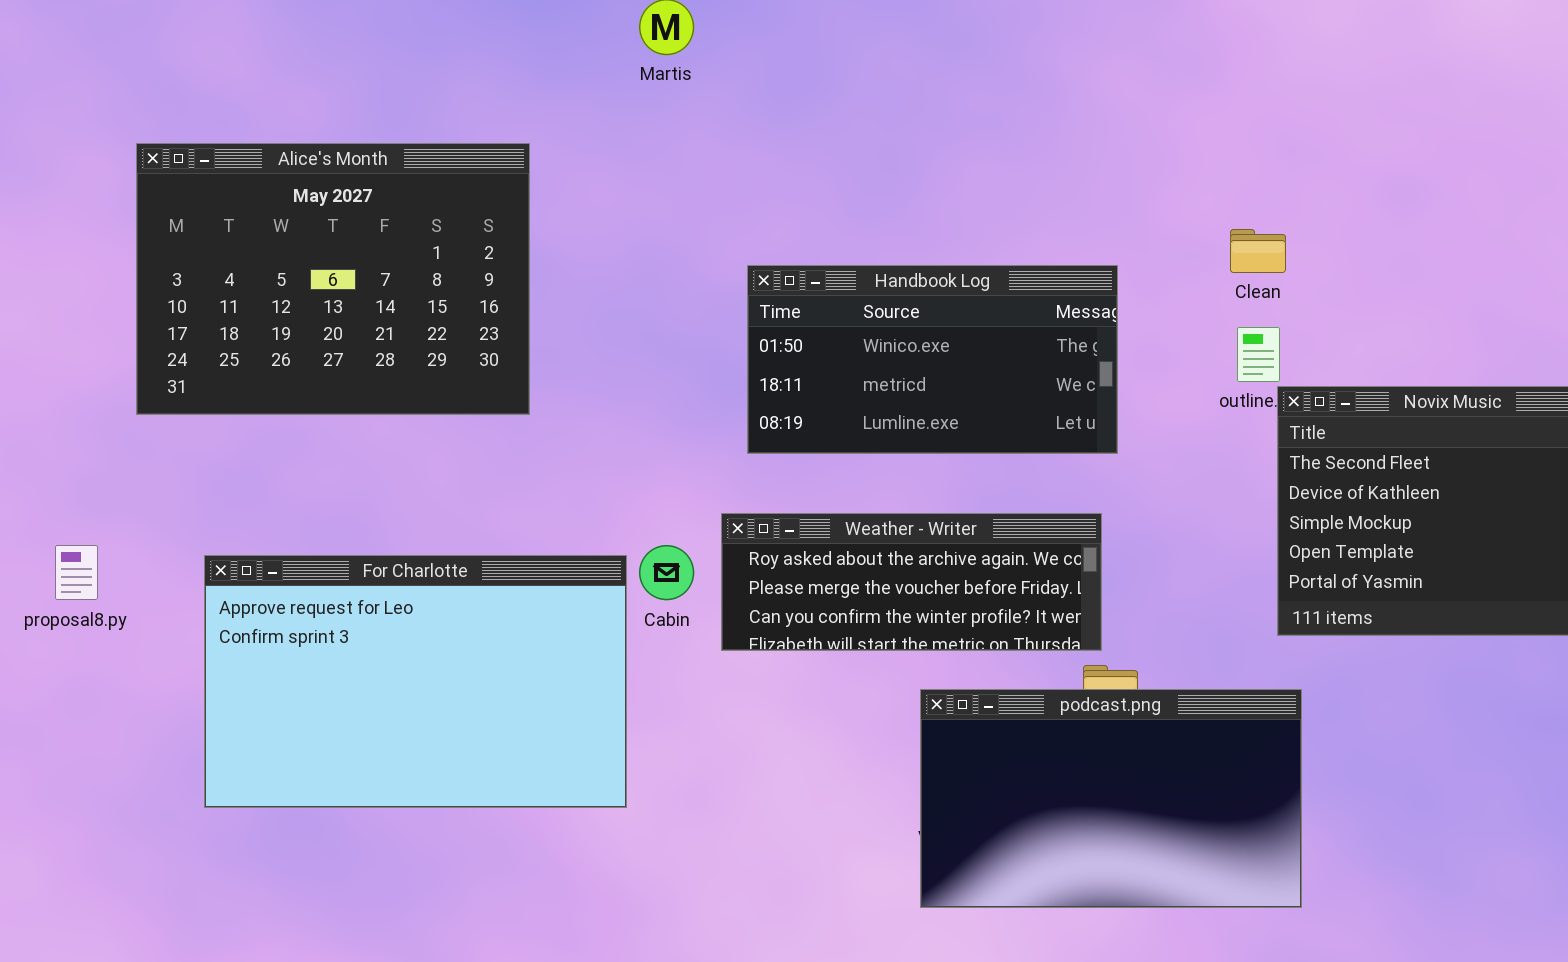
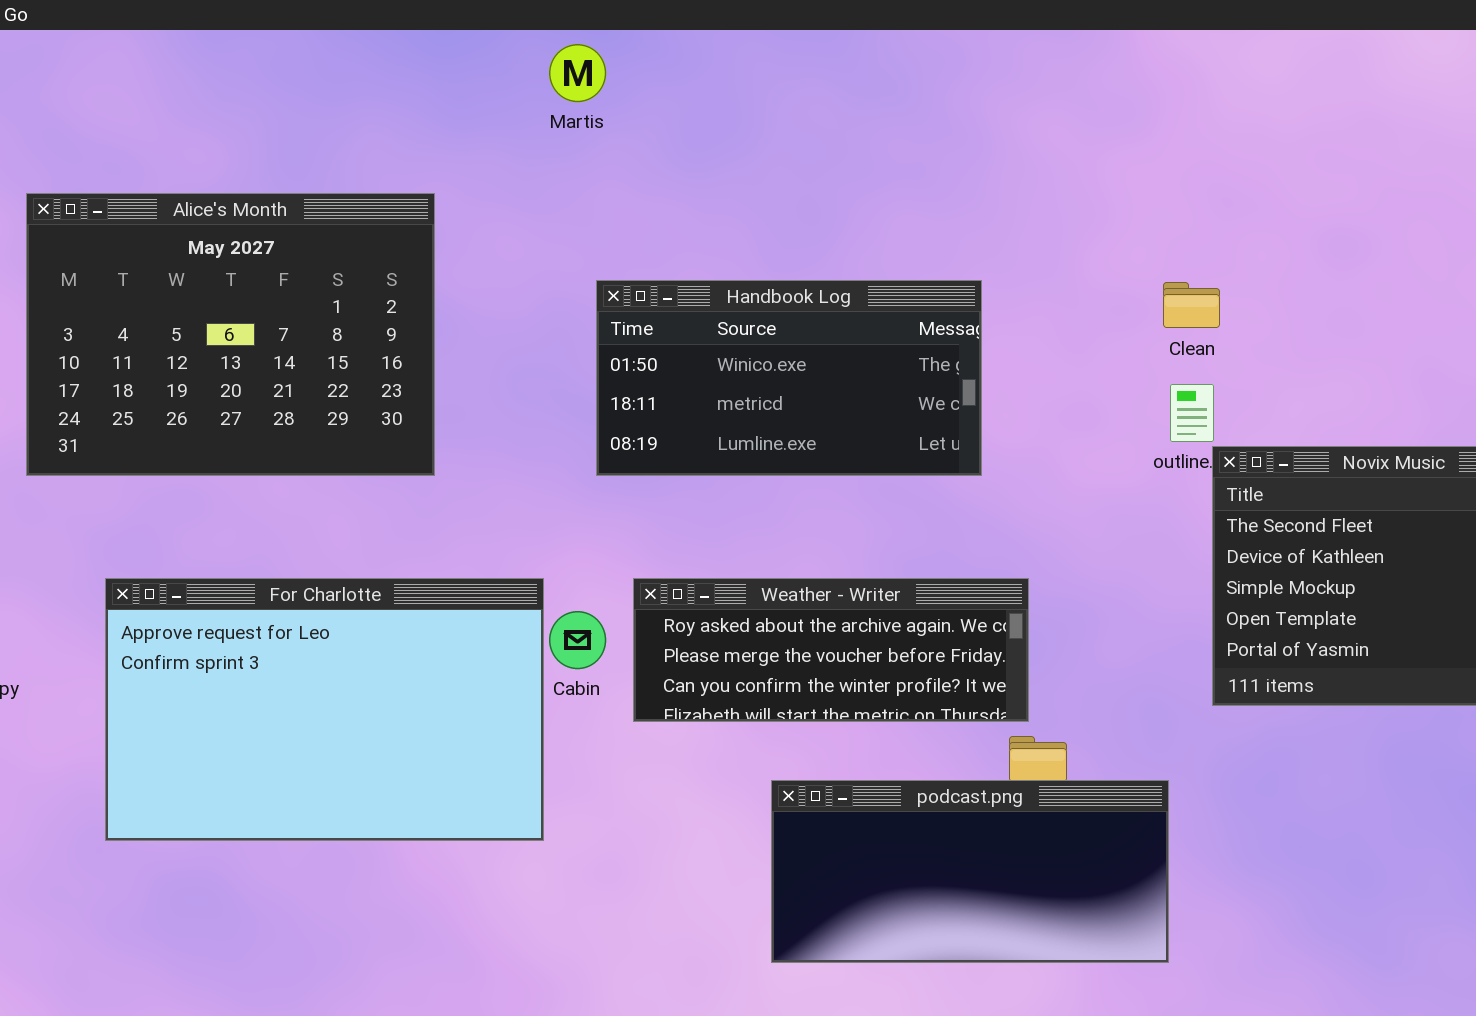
Handbook Log: [747,265,1118,454] -> [596,280,982,476], moved
For Charlotte: [204,555,627,808] -> [105,578,544,841], moved
podcast.png: [920,689,1302,908] -> [771,780,1169,963], moved, resized

